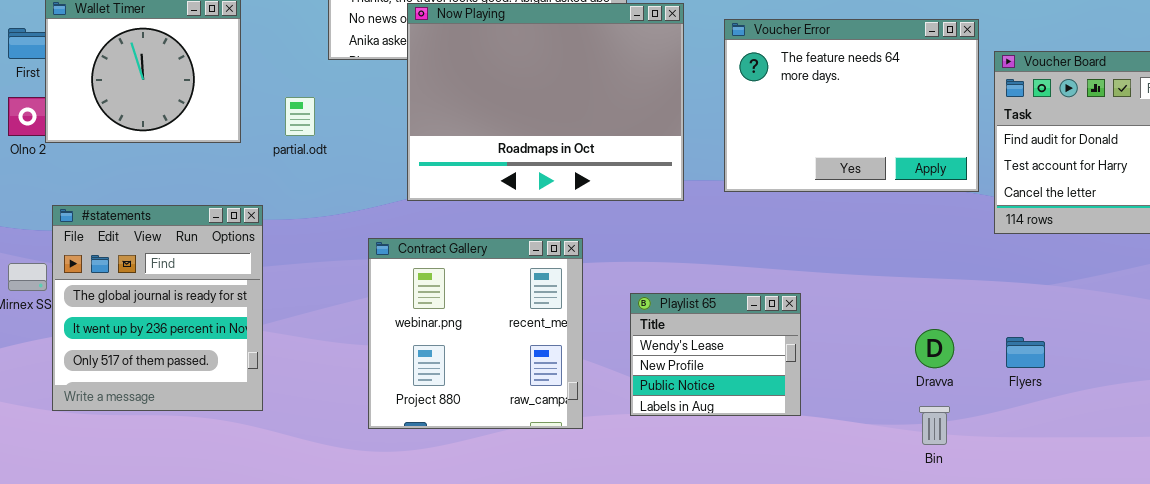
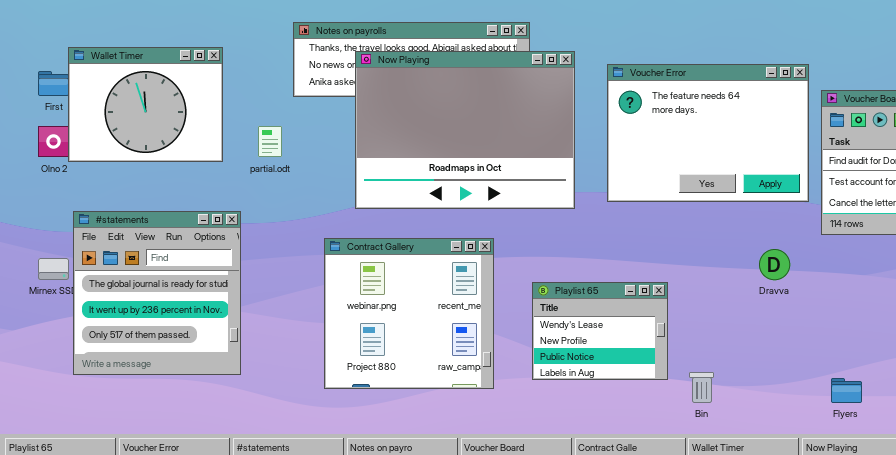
Dravva: [915,329,954,368] -> [759,249,790,280], moved
Flyers: [1006,337,1045,368] -> [831,378,862,403], moved
Bin: [919,406,950,445] -> [689,372,714,403], moved

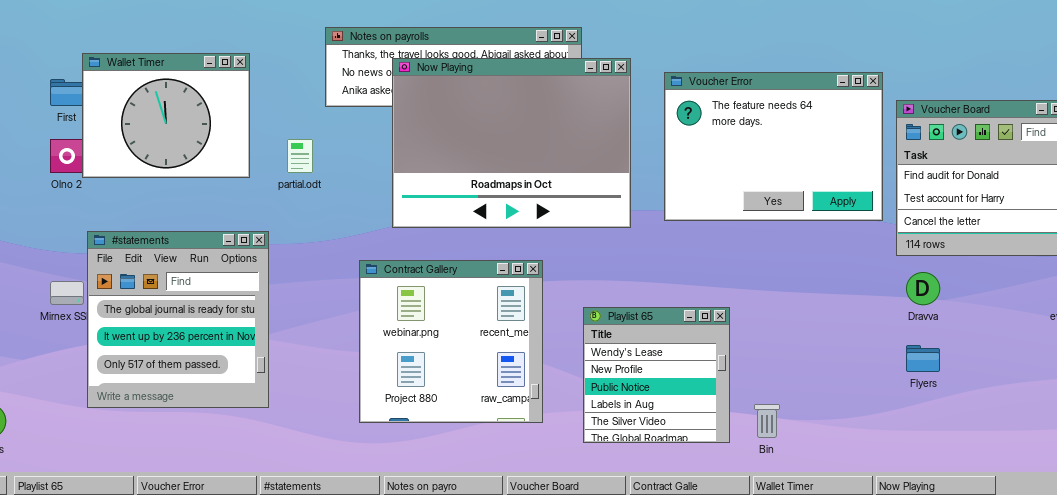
Dravva: [759,249,790,280] -> [906,272,940,305], moved
Playlist 65: [532,282,668,380] -> [583,307,730,443], resized
Flyers: [831,378,862,403] -> [906,345,940,372], moved

